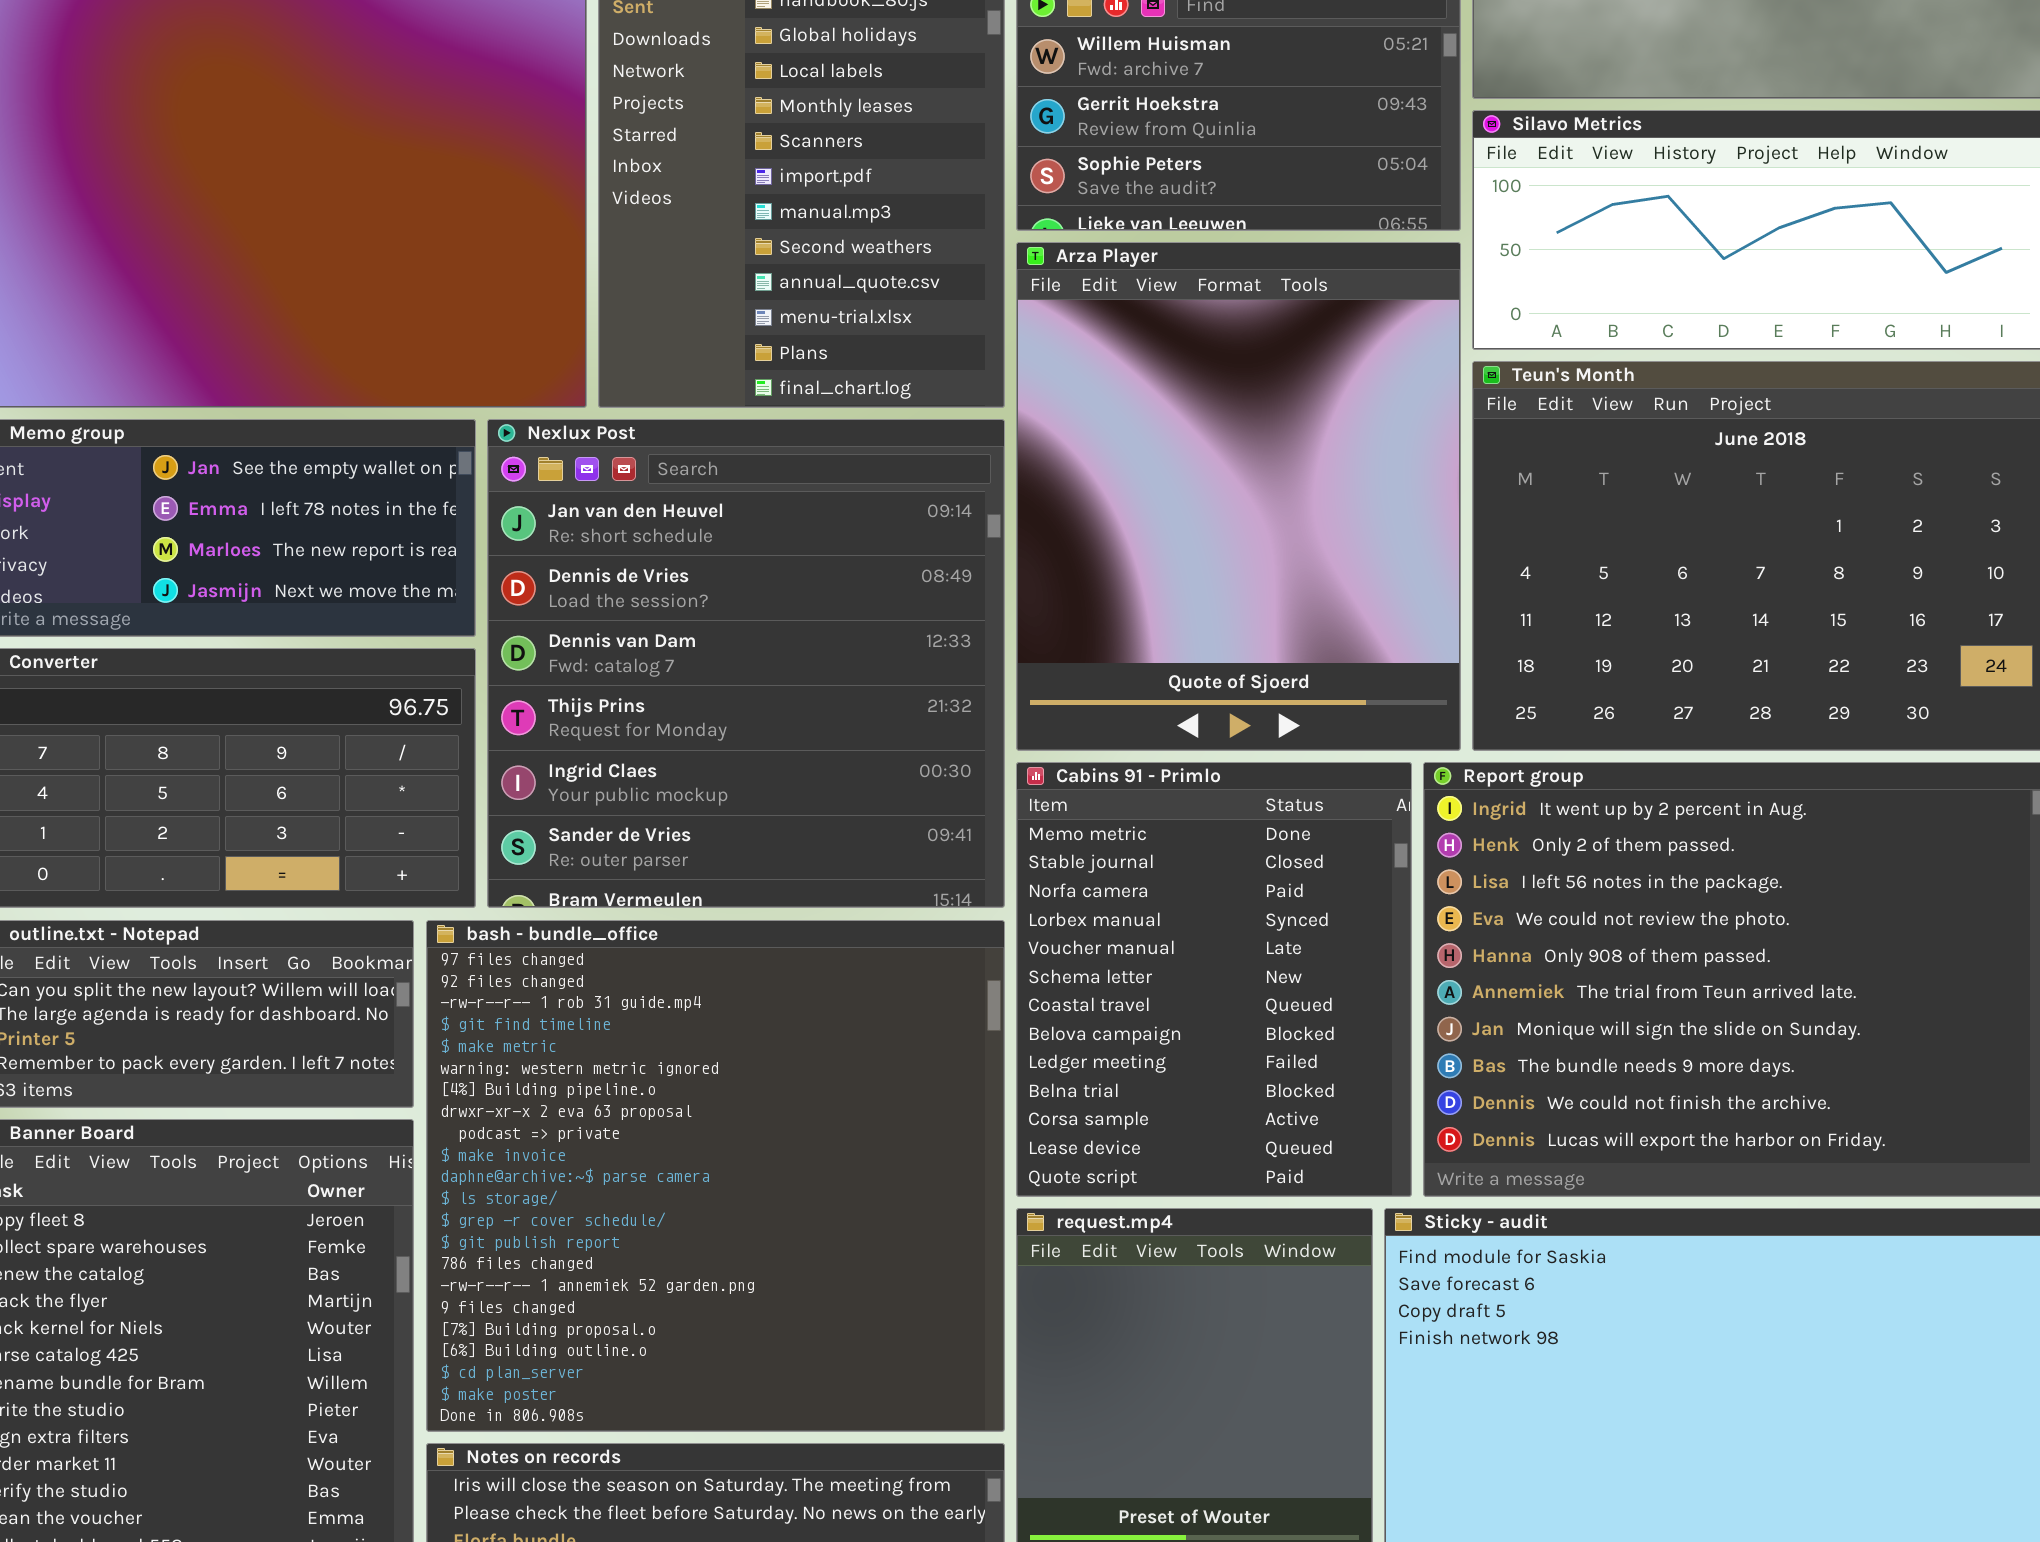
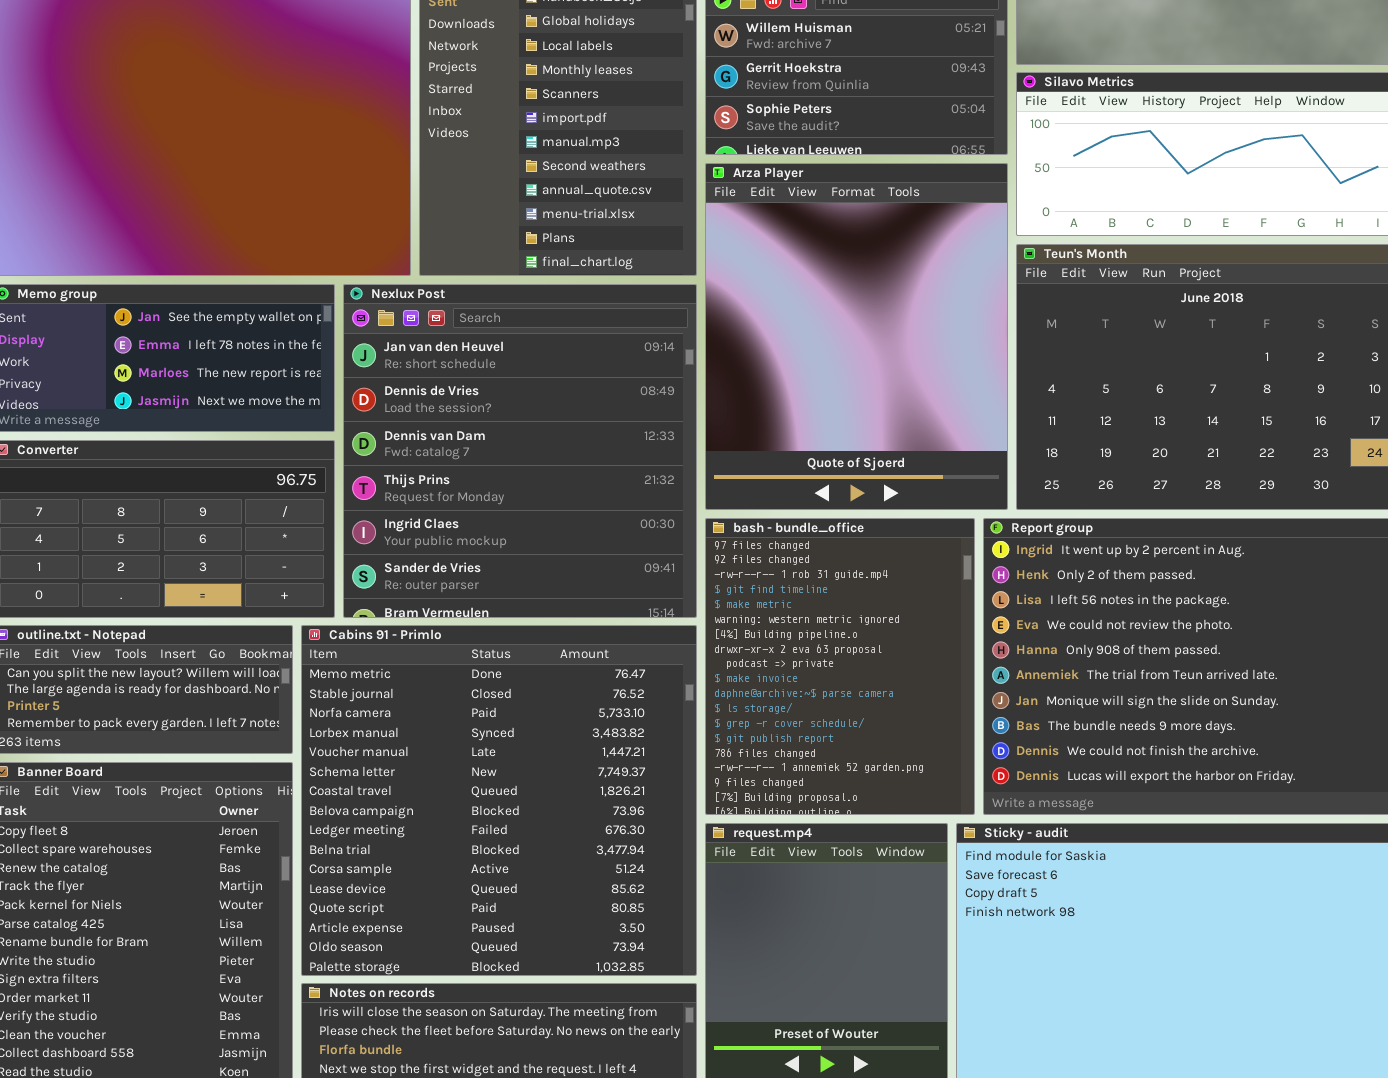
Cabins 91 - Primlo: [1016,762,1412,1197] -> [301,625,697,976], moved, resized
bash - bundle_office: [426,920,1005,1432] -> [705,518,975,815], moved, resized

